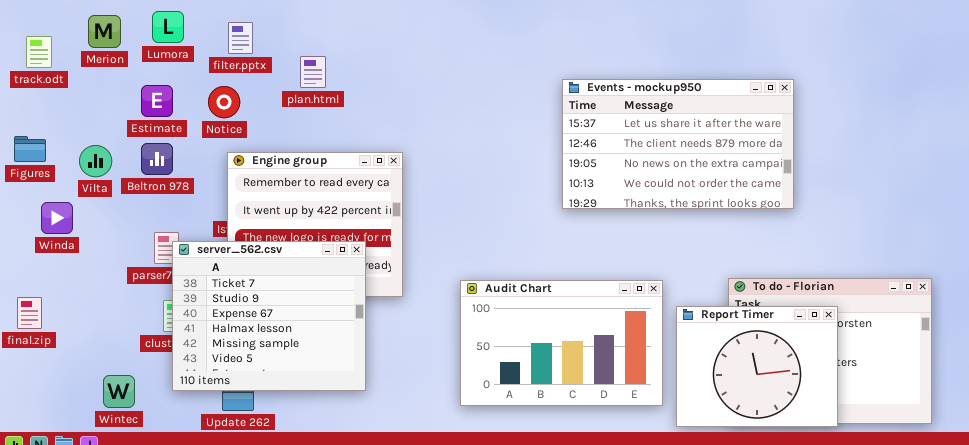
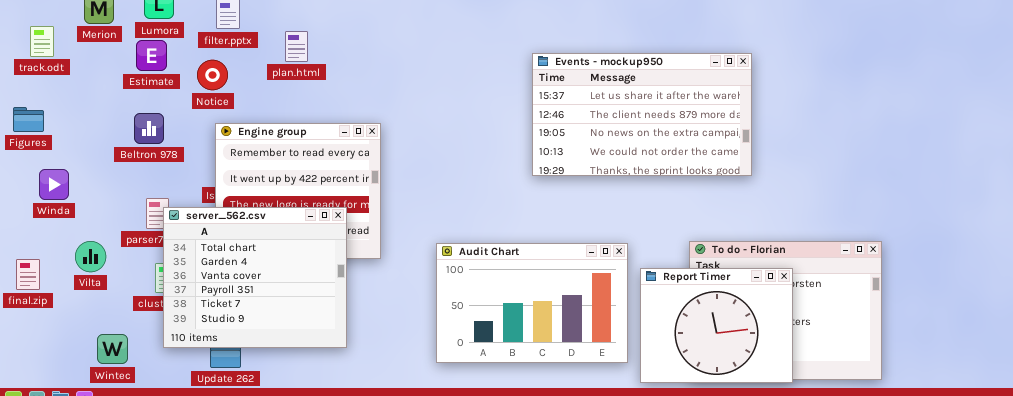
track.odt: [26,36,52,68] -> [30,26,54,57], moved
Estimate: [141,85,173,117] -> [136,40,167,71], moved
Vilta: [79,145,112,177] -> [75,241,106,272], moved
server_562.csv: [172,241,366,391] -> [163,207,347,348], scrolled up 4 rows

